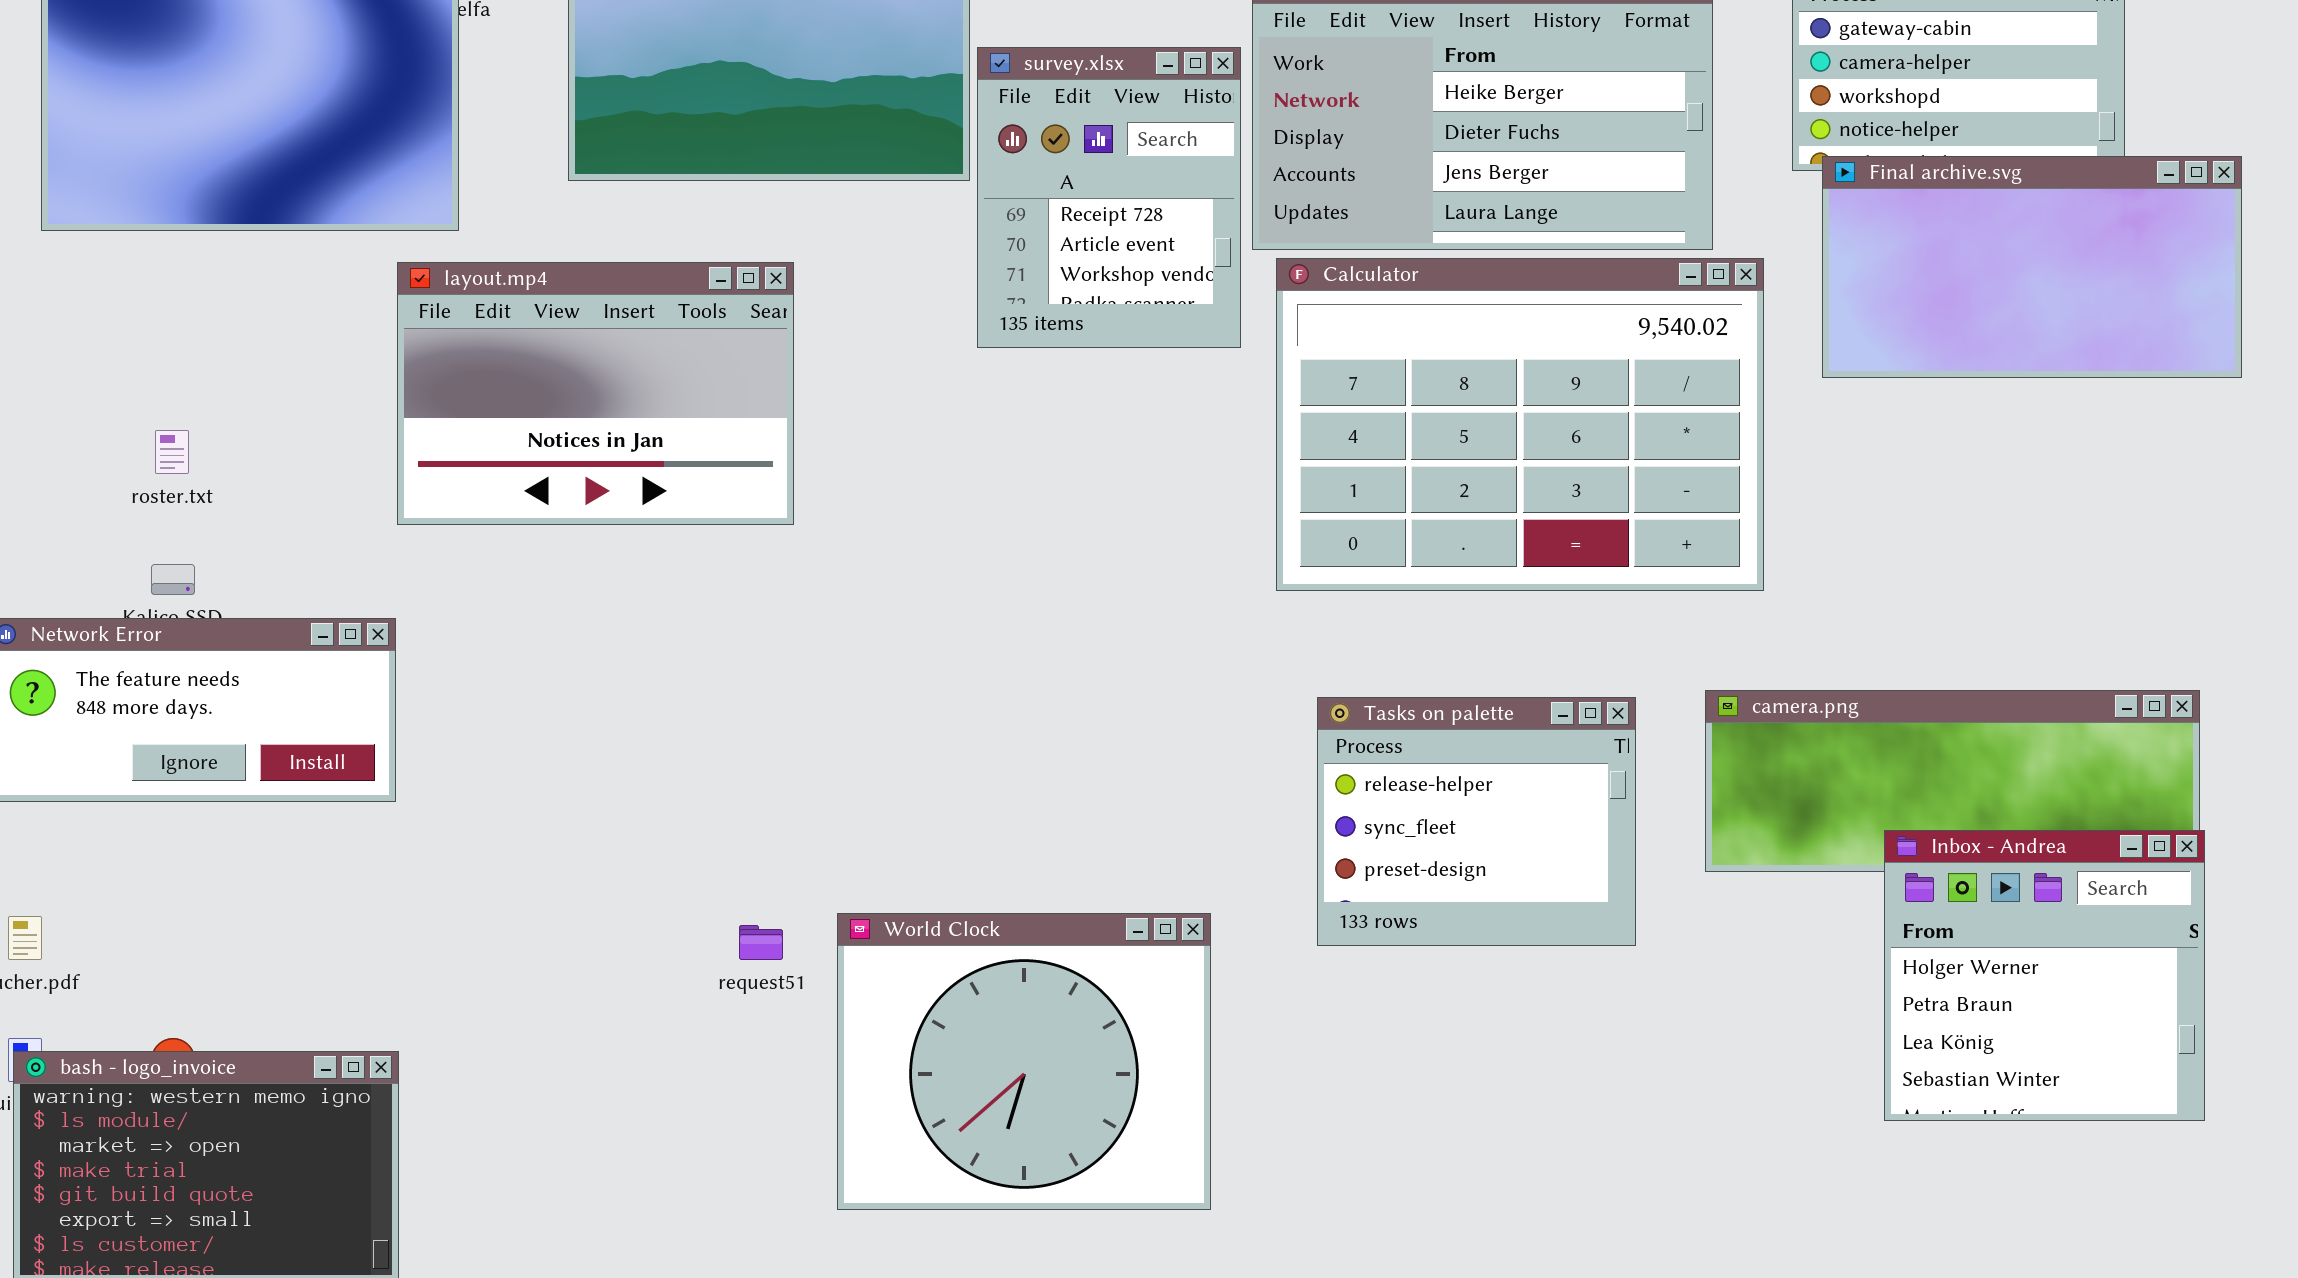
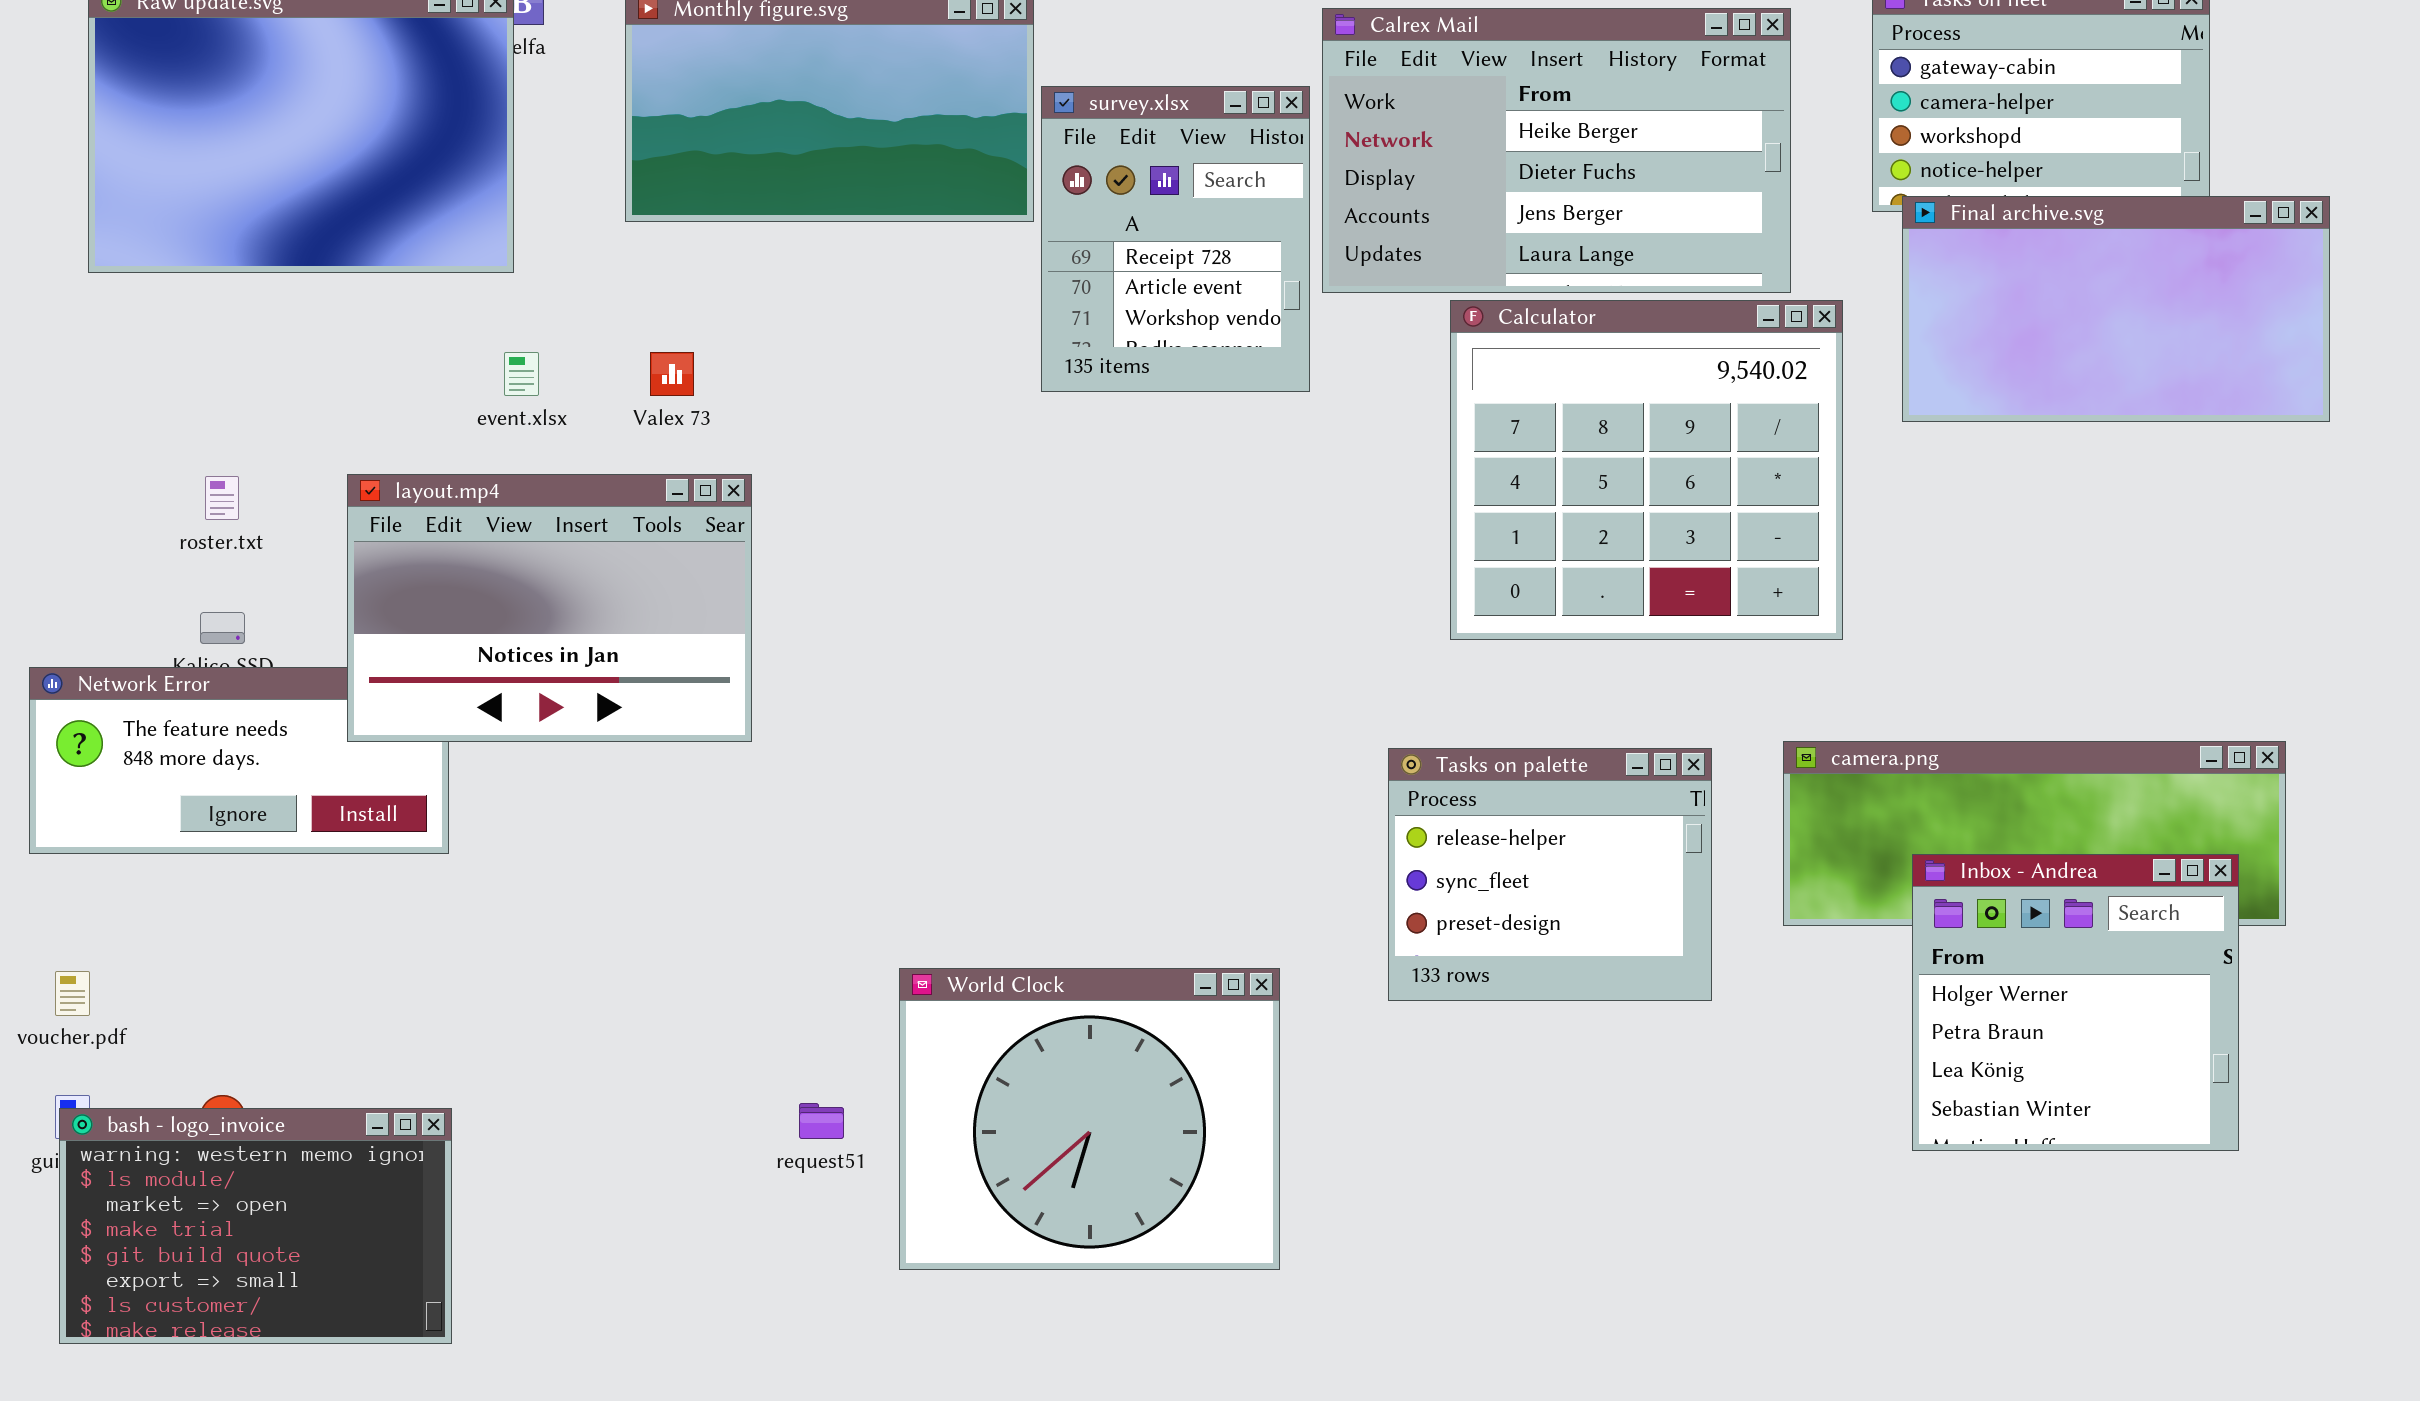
Calculator: [1276,258,1764,591] -> [1450,300,1843,640], resized
layout.mp4: [397,262,794,525] -> [347,474,752,742], moved
Inbox - Andrea: [1884,830,2205,1121] -> [1912,854,2239,1151], moved
request51: [739,925,783,960] -> [799,1103,844,1139], moved

